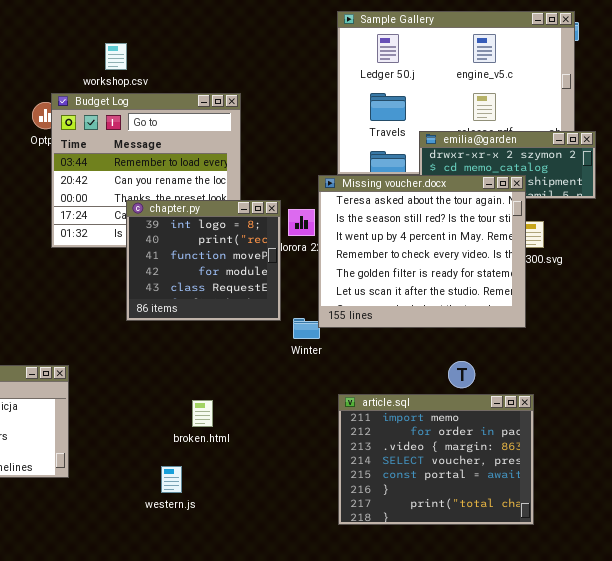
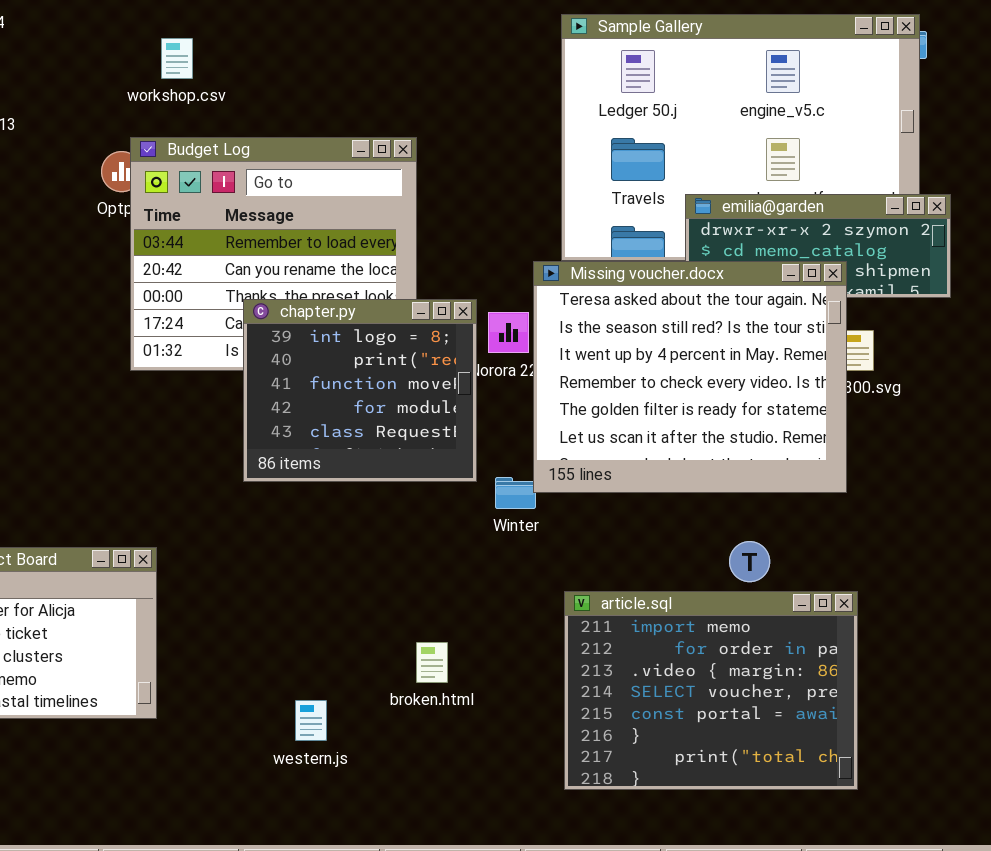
workshop.csv: [105,43,127,70] -> [161,38,193,79], moved
broken.html: [192,400,213,427] -> [416,642,448,683], moved

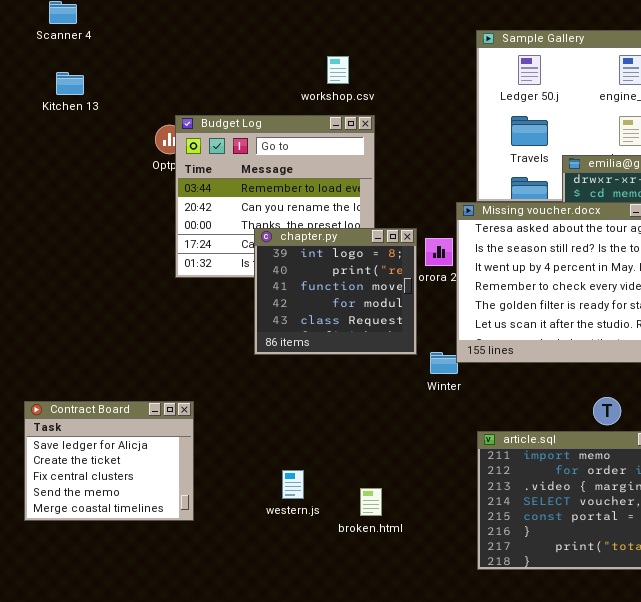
workshop.csv: [161,38,193,79] -> [327,56,349,84], moved
broken.html: [416,642,448,683] -> [360,488,382,516], moved
western.js: [295,700,327,741] -> [282,470,304,499], moved

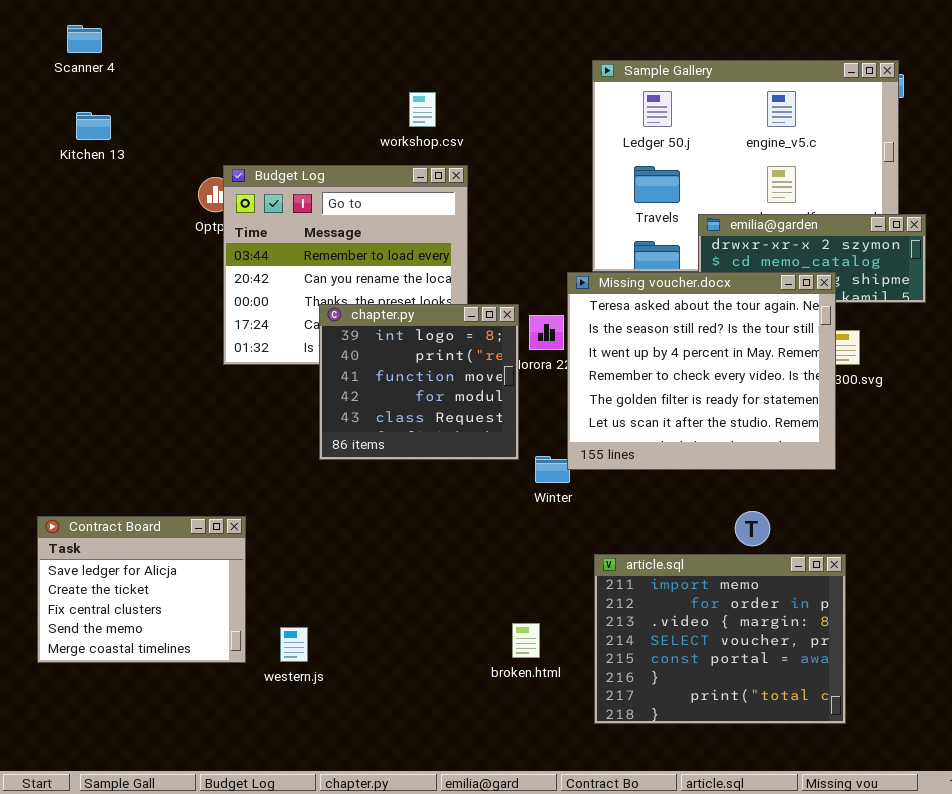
western.js: [282,470,304,499] -> [280,627,308,662], moved
broken.html: [360,488,382,516] -> [512,623,540,658], moved

